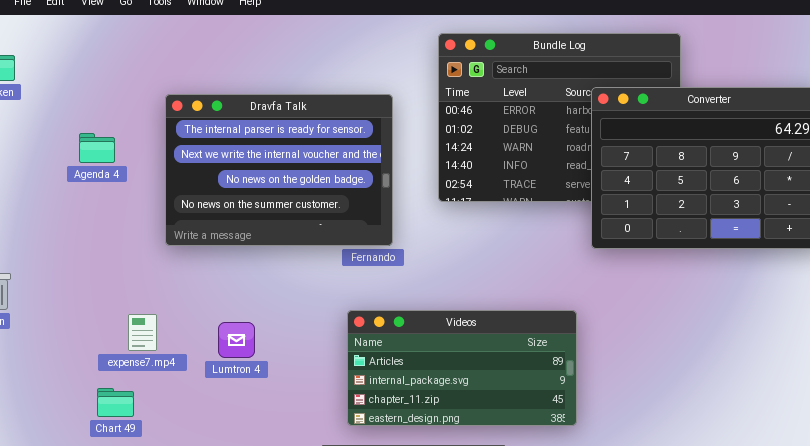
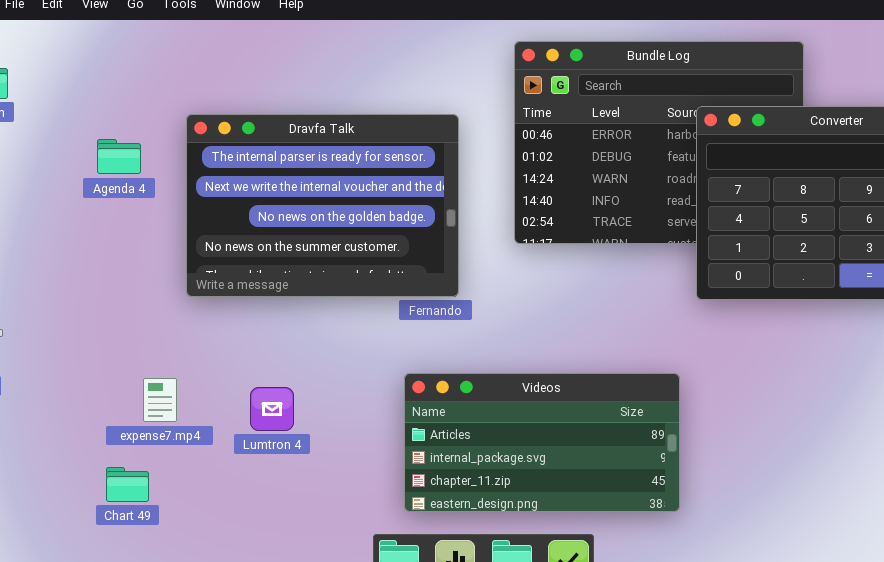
Agenda 4: [79,133,115,163] -> [97,139,141,174], moved

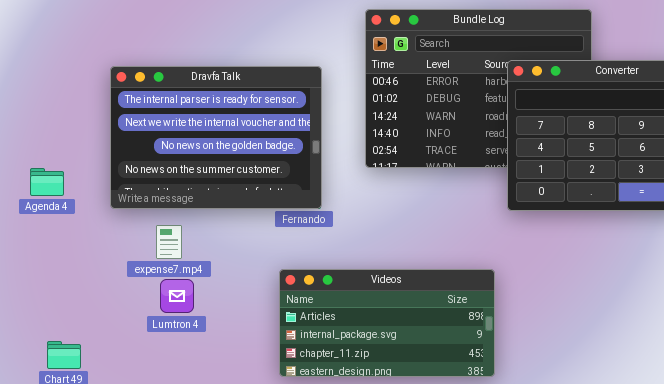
Agenda 4: [97,139,141,174] -> [30,168,64,196], moved
expense7.mp4: [143,378,177,422] -> [156,225,182,259], moved

